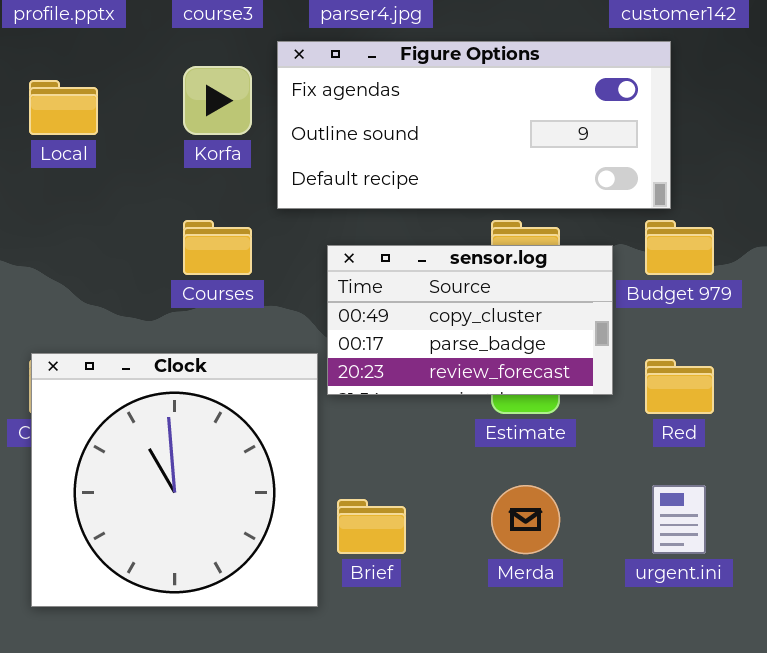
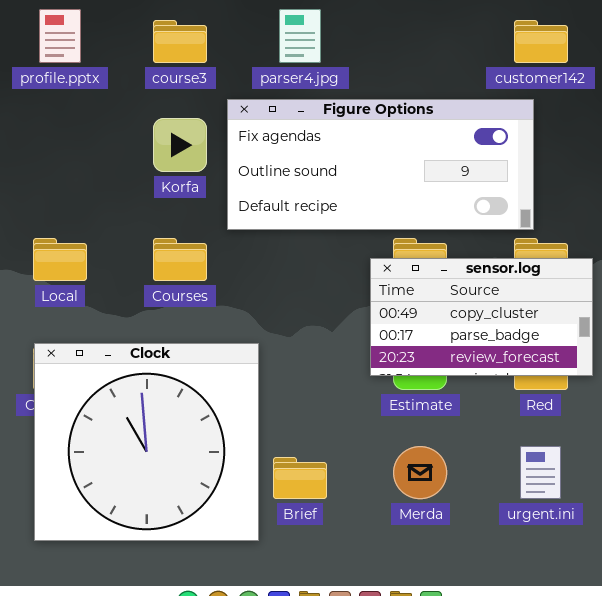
Local: [29,80,98,135] -> [33,238,87,281], moved
sensor.log: [327,245,613,395] -> [370,258,593,376], moved

